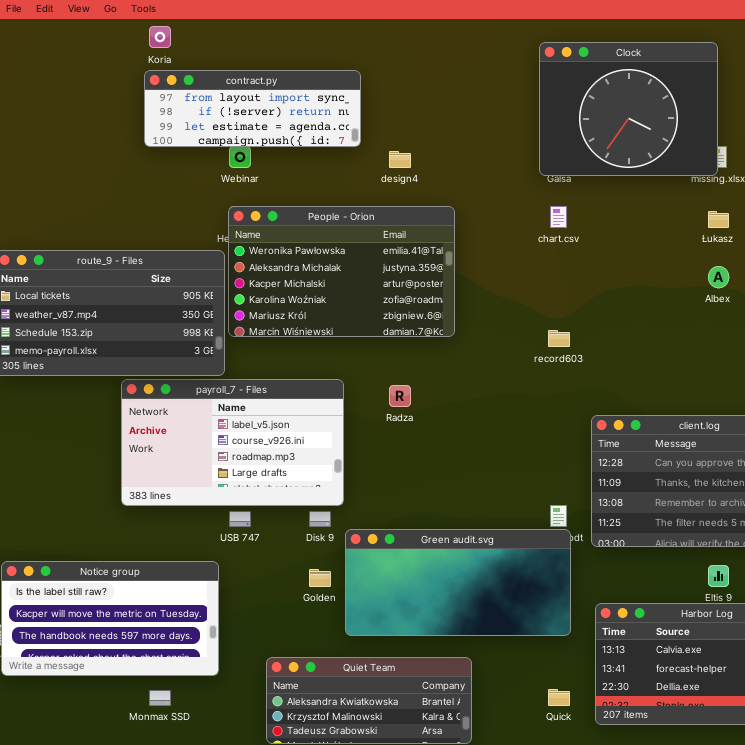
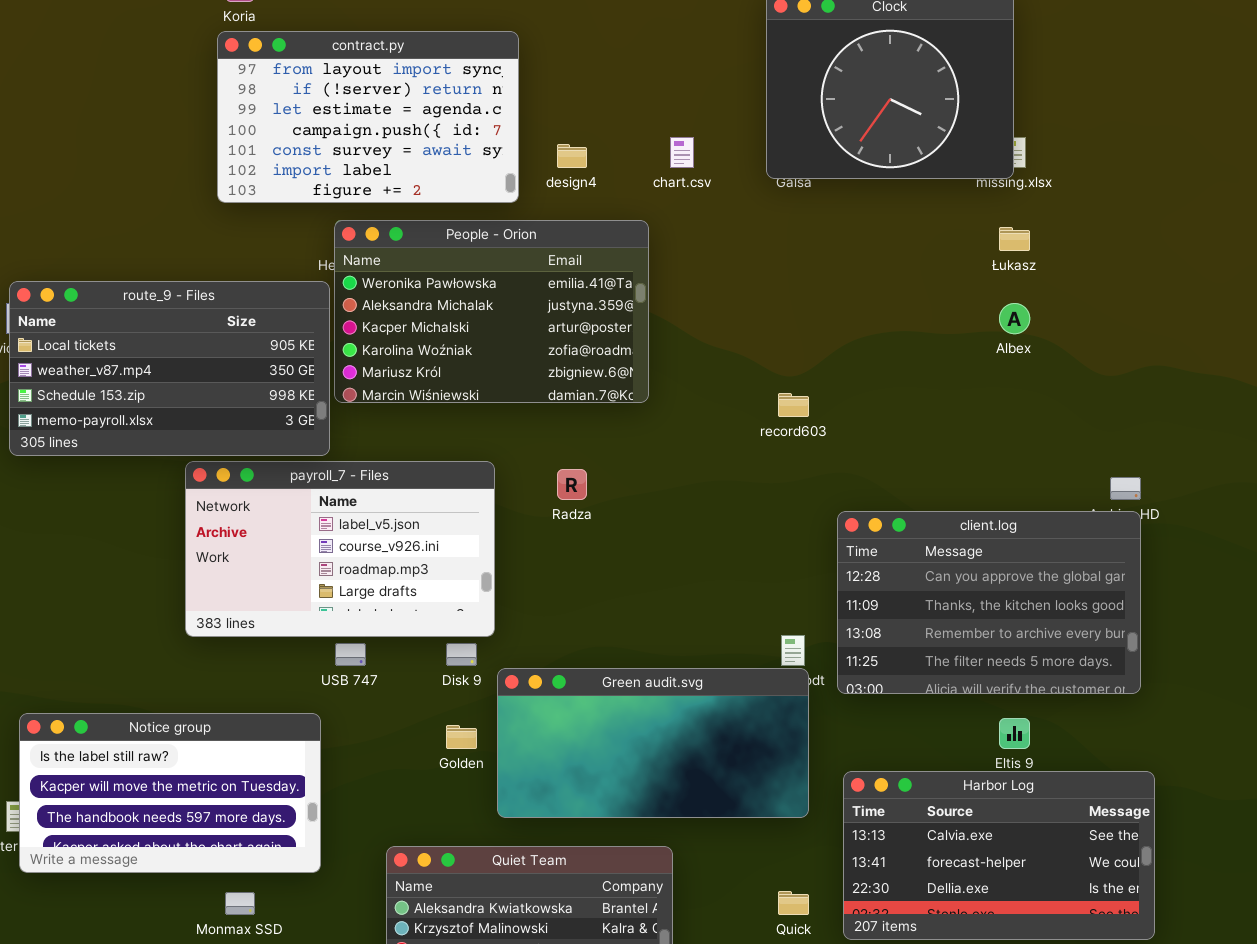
contract.py: [144,70,361,147] -> [217,31,519,203], resized
chart.csv: [550,206,567,228] -> [670,137,694,168], moved

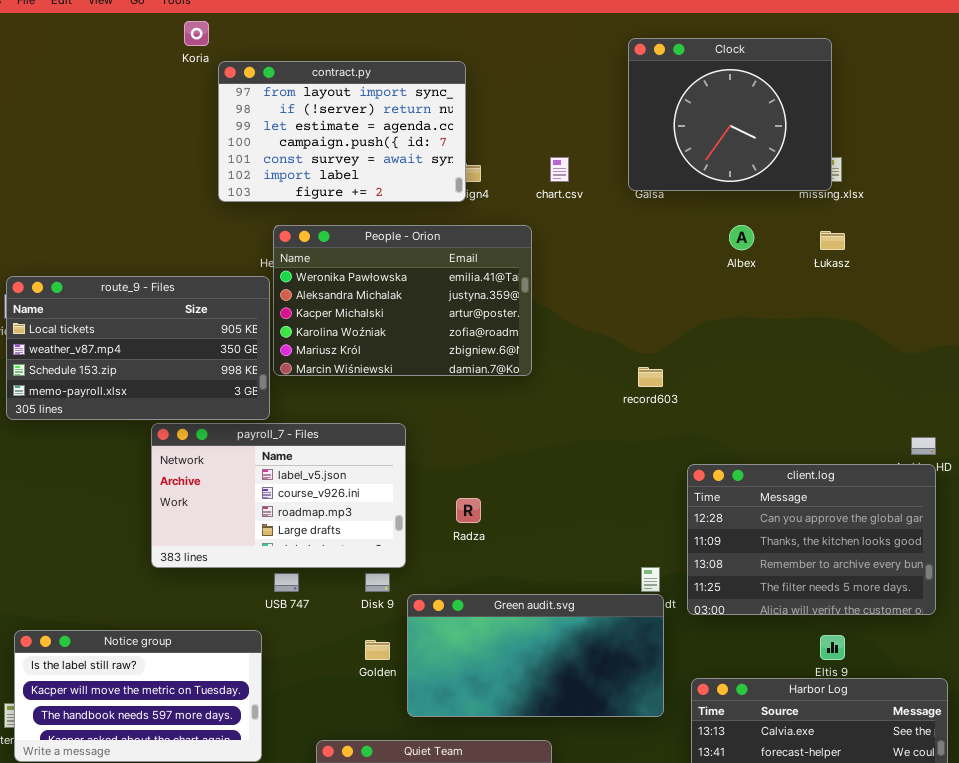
contract.py: [217,31,519,203] -> [218,61,466,202], moved
Albex: [999,303,1030,334] -> [729,225,754,250], moved
Radza: [557,469,587,500] -> [456,498,481,523], moved

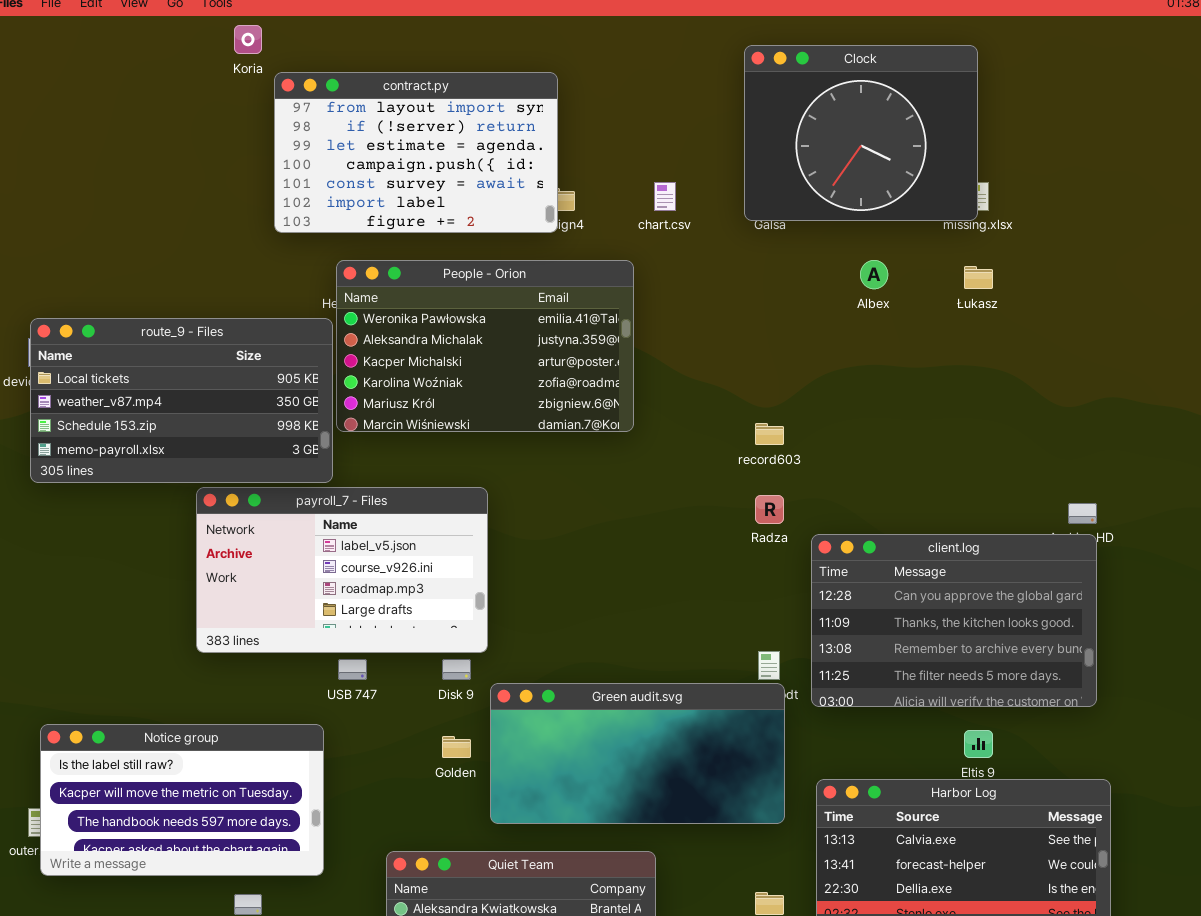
Radza: [456,498,481,523] -> [755,495,784,524], moved

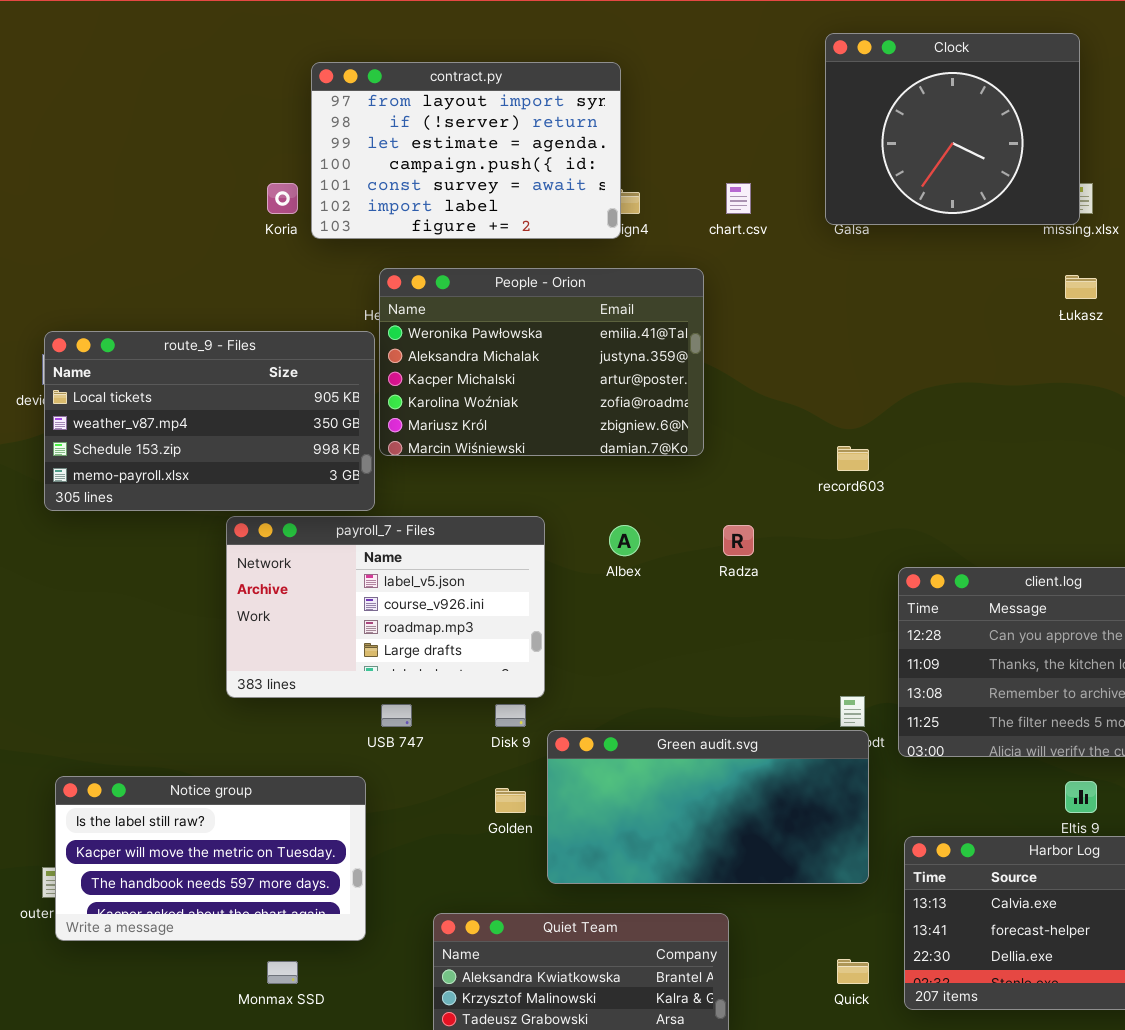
Koria: [234,25,262,54] -> [267,183,298,214], moved
Albex: [860,260,888,289] -> [609,525,640,556], moved
Radza: [755,495,784,524] -> [723,525,754,556], moved

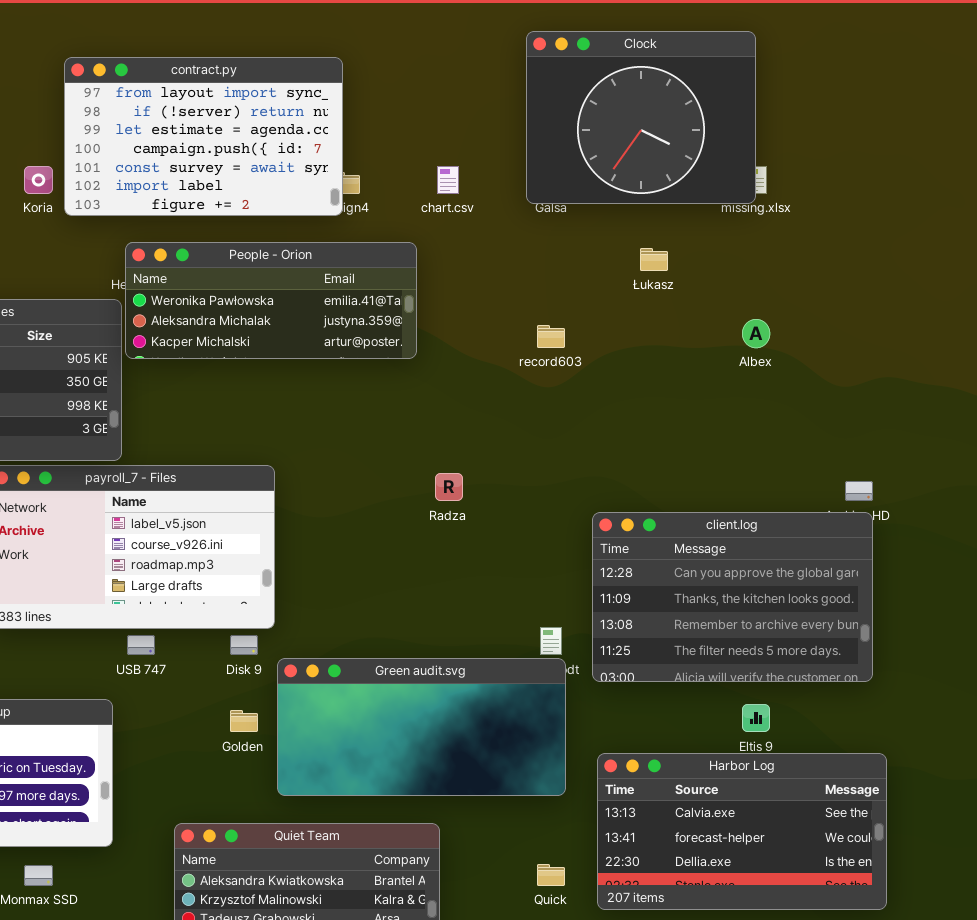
People - Orion: [379,268,704,456] -> [125,242,417,359], resized
Łukasz: [1065,275,1097,299] -> [640,248,668,271], moved
record603: [837,446,869,471] -> [537,325,565,348], moved
Albex: [609,525,640,556] -> [742,319,770,348], moved

